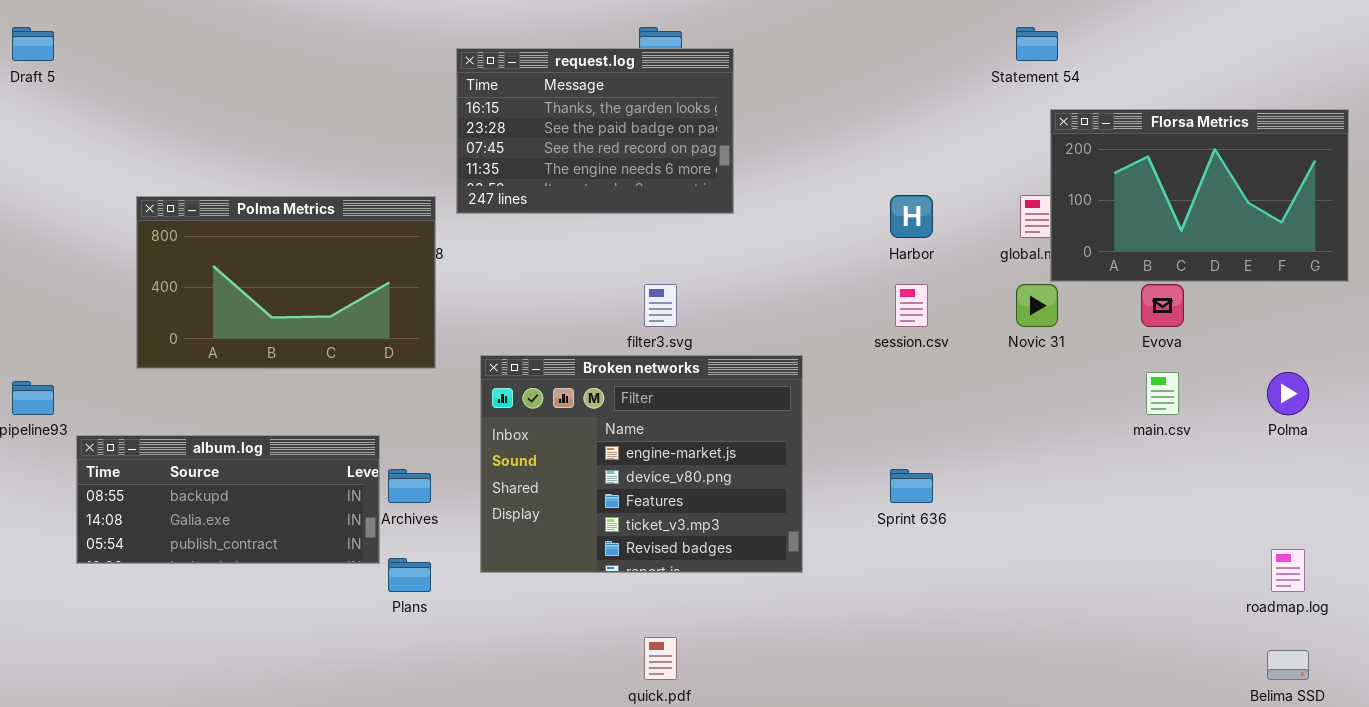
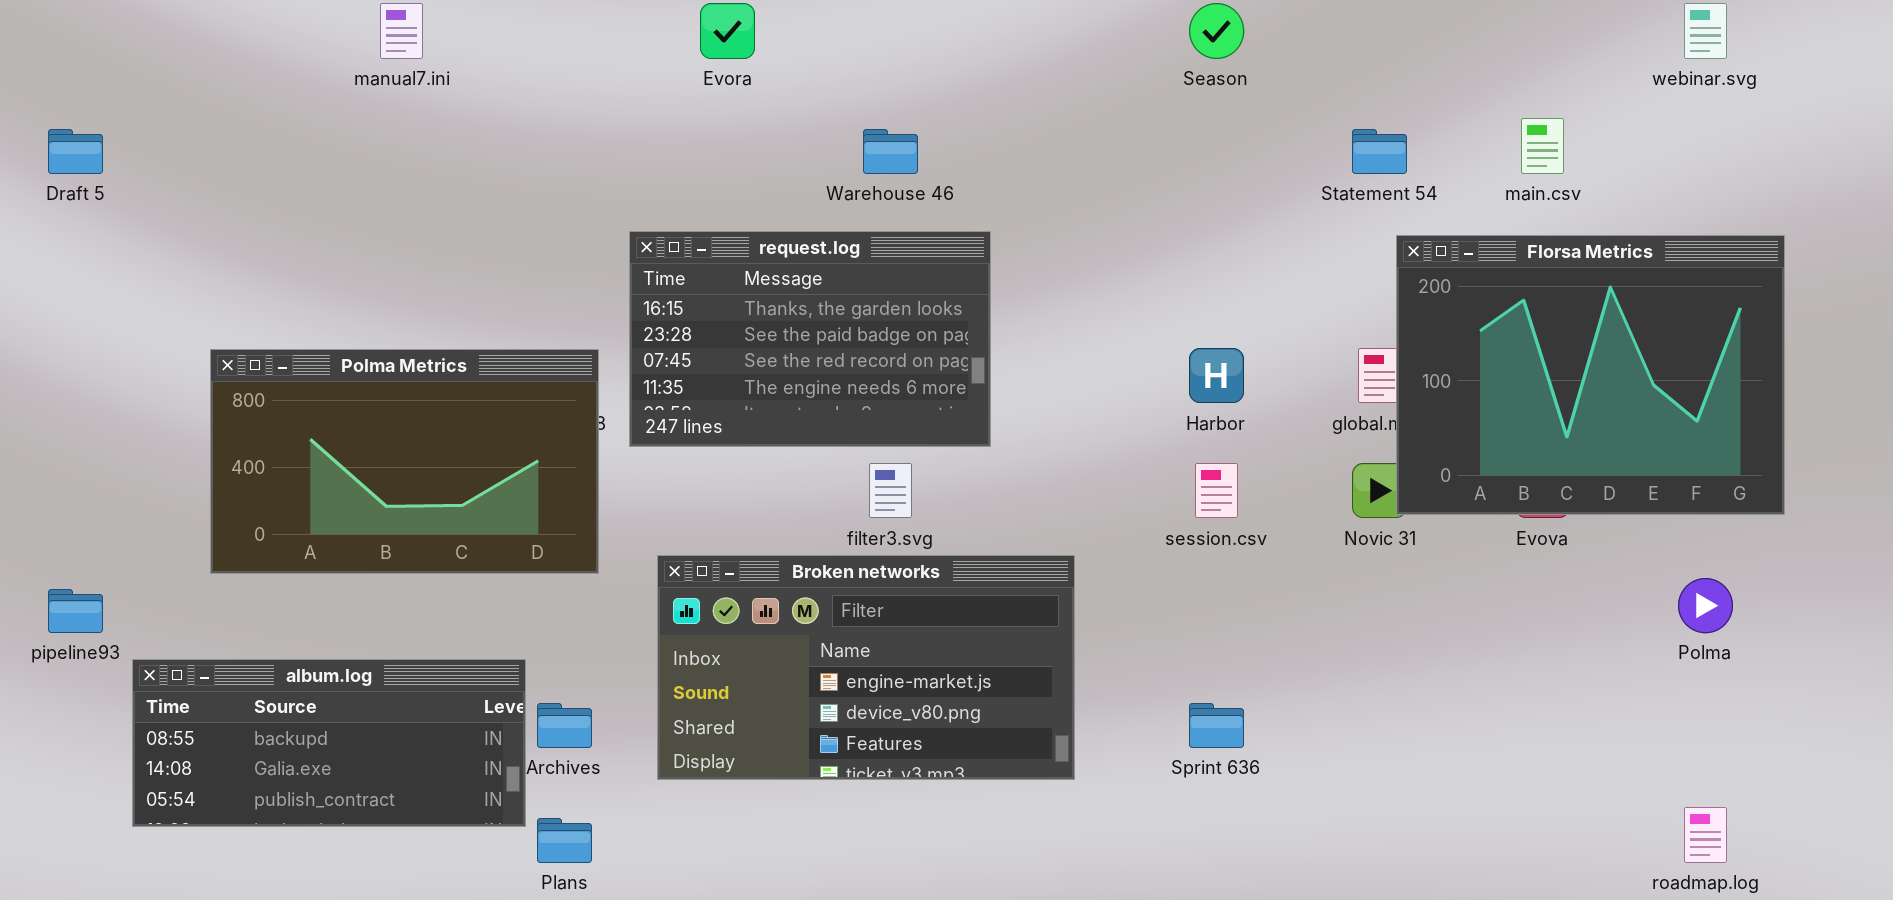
request.log: [456,48,734,214] -> [629,231,991,447], moved
Florsa Metrics: [1050,109,1349,282] -> [1396,235,1785,515], resized
Broken networks: [480,355,803,573] -> [657,555,1075,780], resized
main.csv: [1146,372,1179,415] -> [1521,118,1564,174], moved

